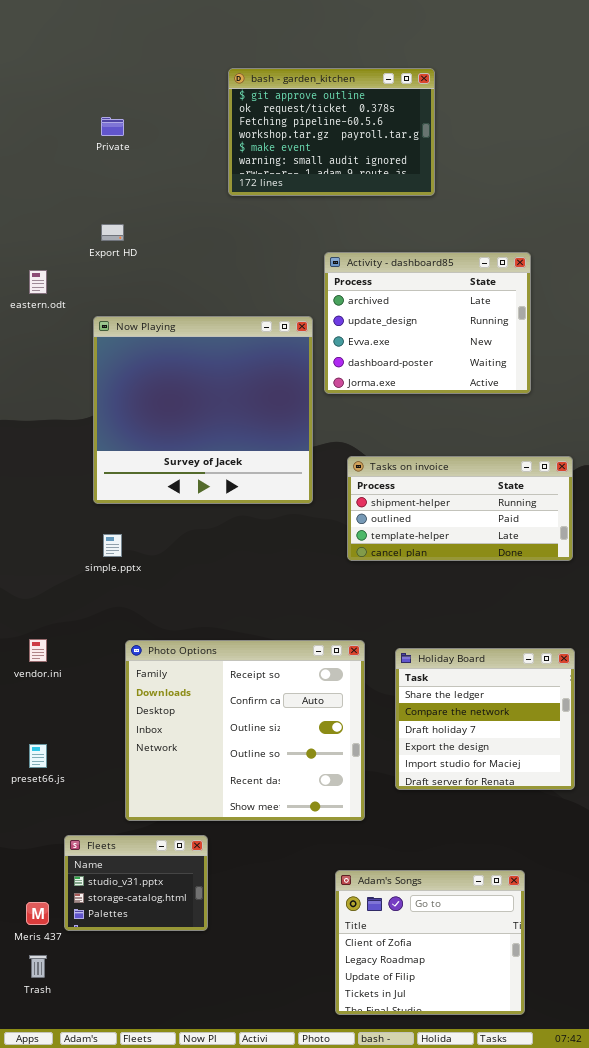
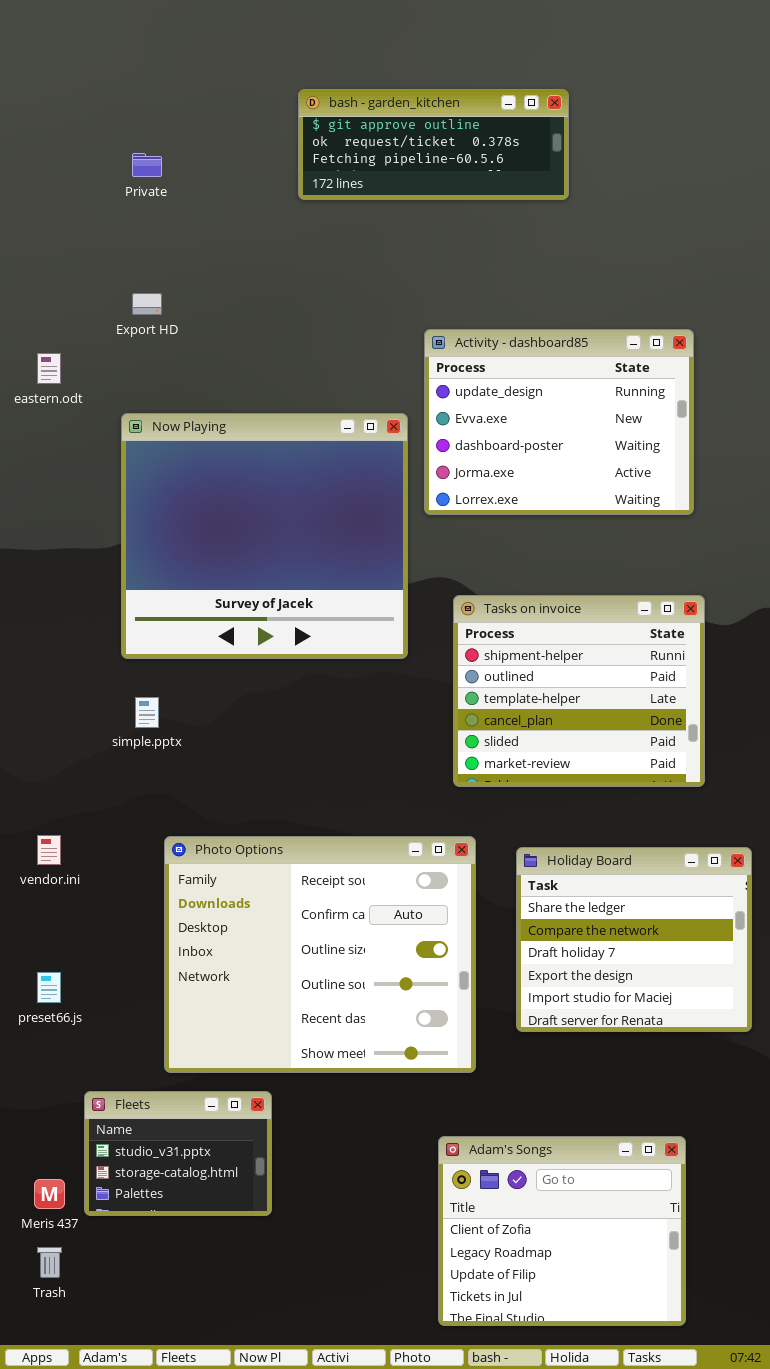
bash - garden_kitchen: [228,68,435,196] -> [298,89,569,200], resized
Activity - dashboard85: [324,252,531,394] -> [424,329,694,515], scrolled down 1 row
Tasks on invoice: [347,456,573,561] -> [453,595,705,787], resized

